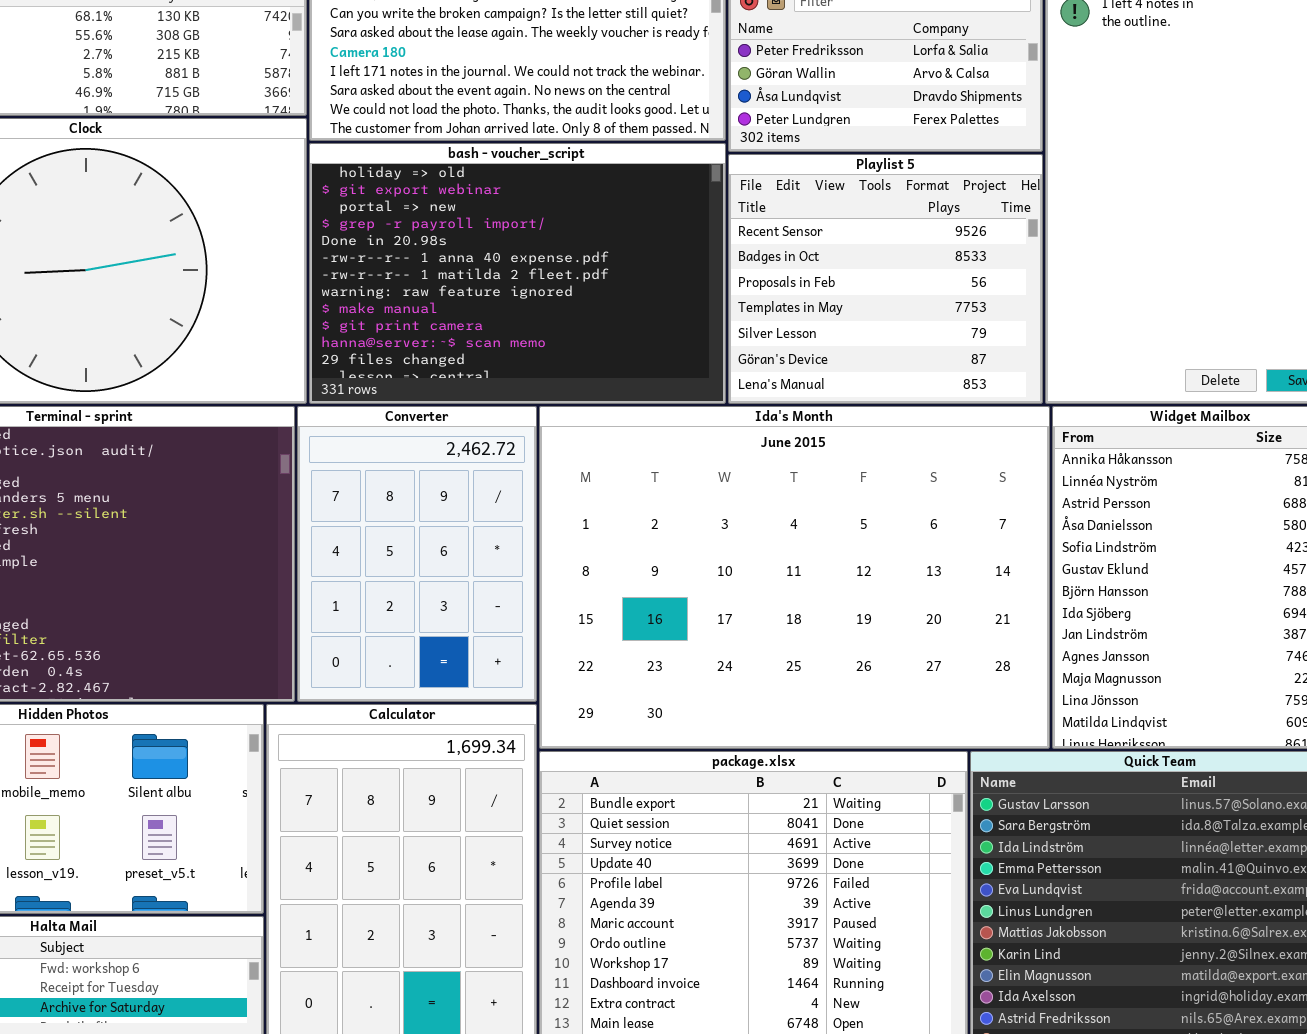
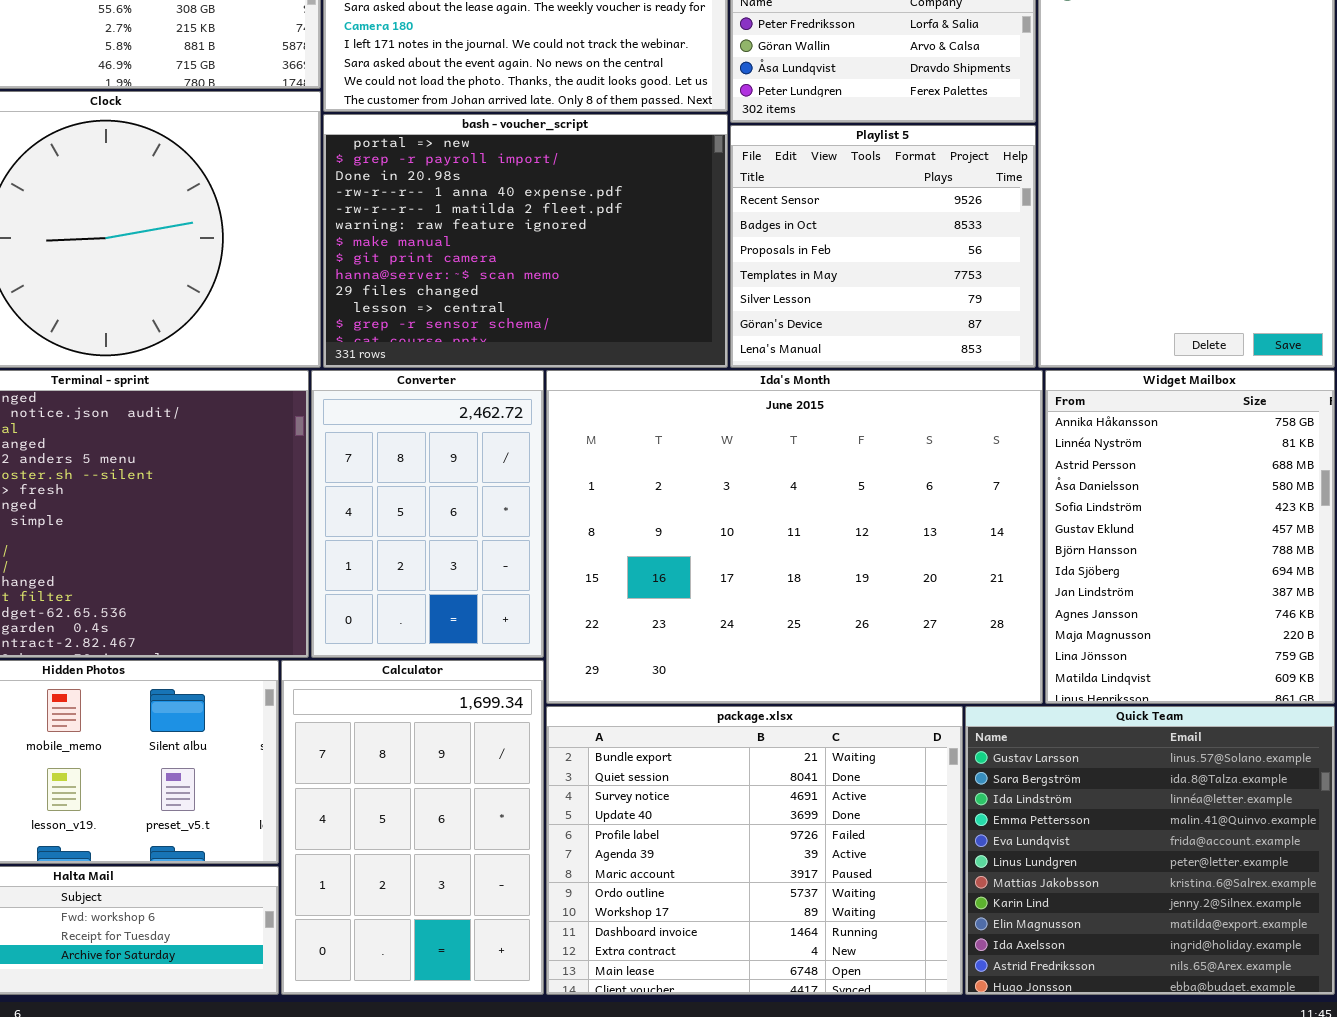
bash - voucher_script: [309,143,726,404] -> [323,114,728,368], scrolled down 2 rows

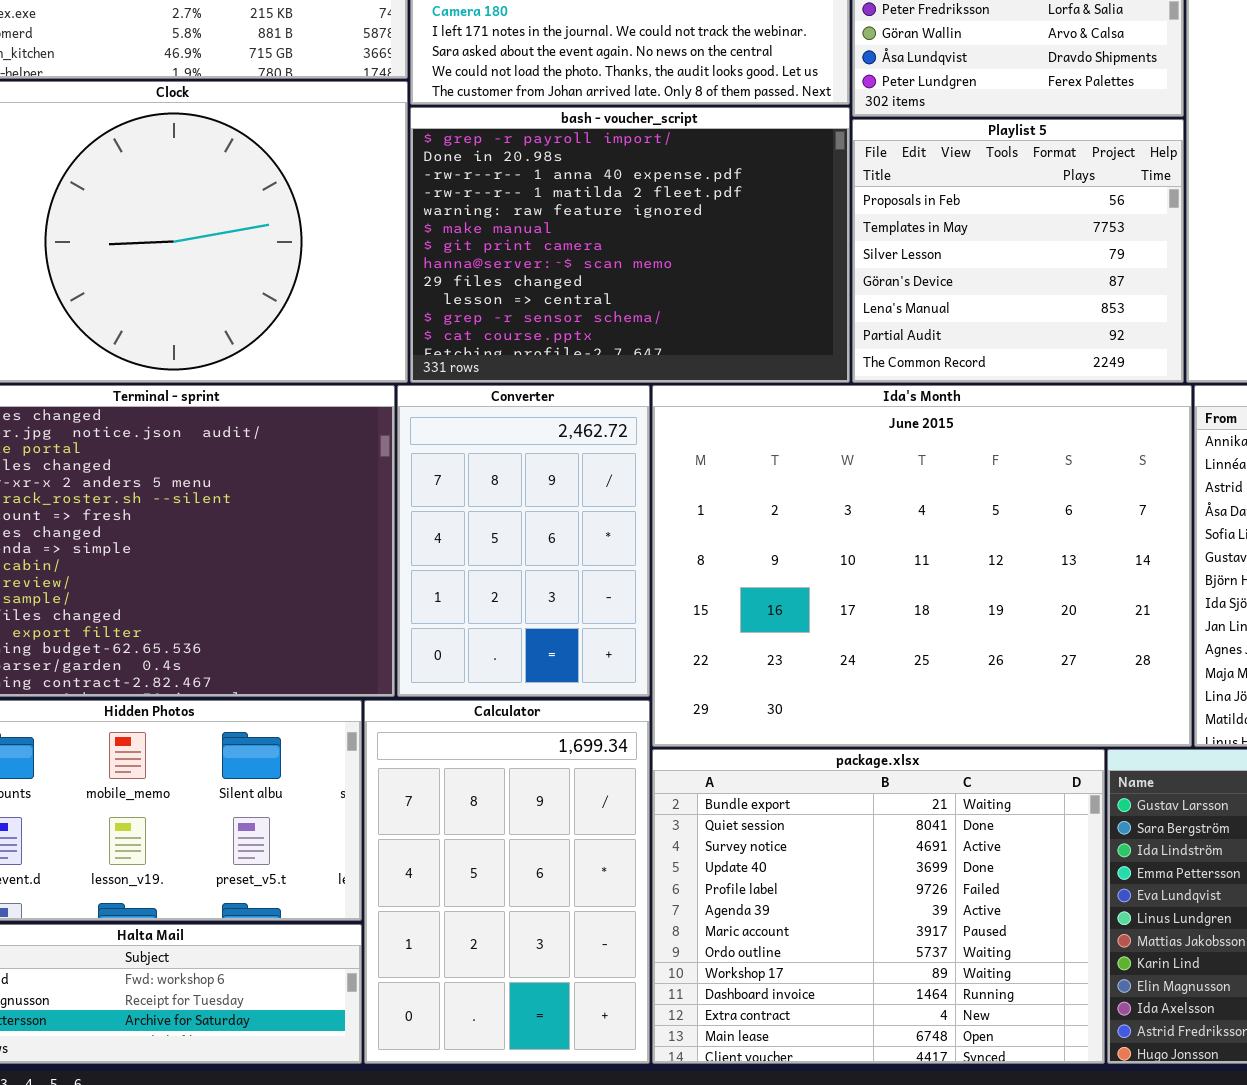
bash - voucher_script: [323,114,728,368] -> [410,107,850,383], scrolled down 1 row
Playlist 5: [730,125,1036,368] -> [852,119,1184,383], scrolled down 2 rows

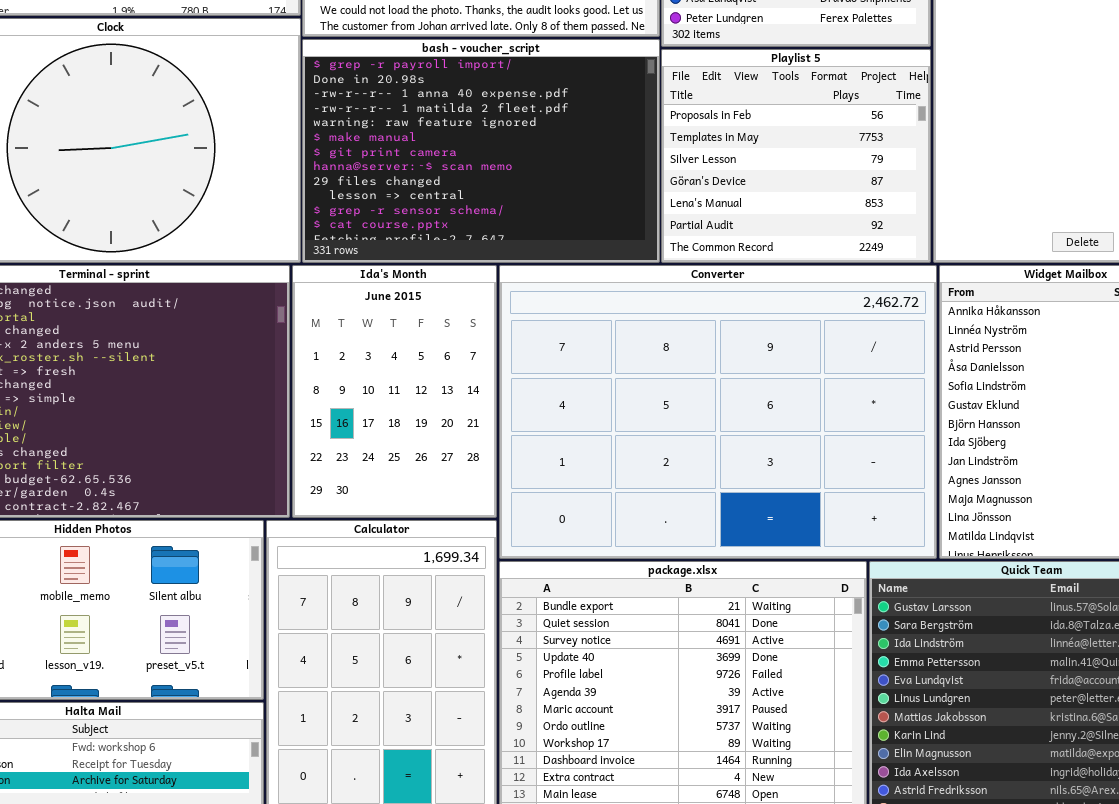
Converter: [397,385,650,697] -> [499,265,937,559], moved, resized
Ida's Month: [652,385,1192,747] -> [292,265,497,518], moved, resized

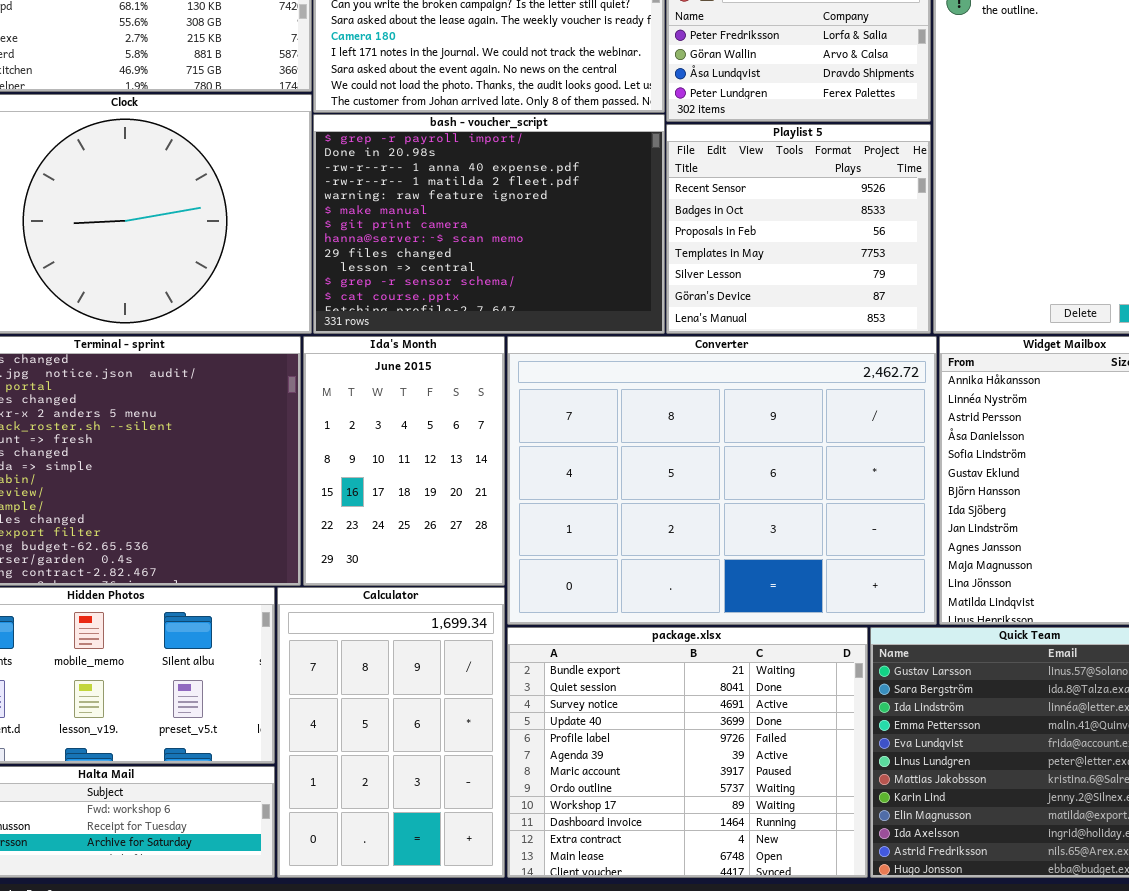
Playlist 5: [661,49,931,263] -> [666,124,931,334], scrolled up 2 rows

